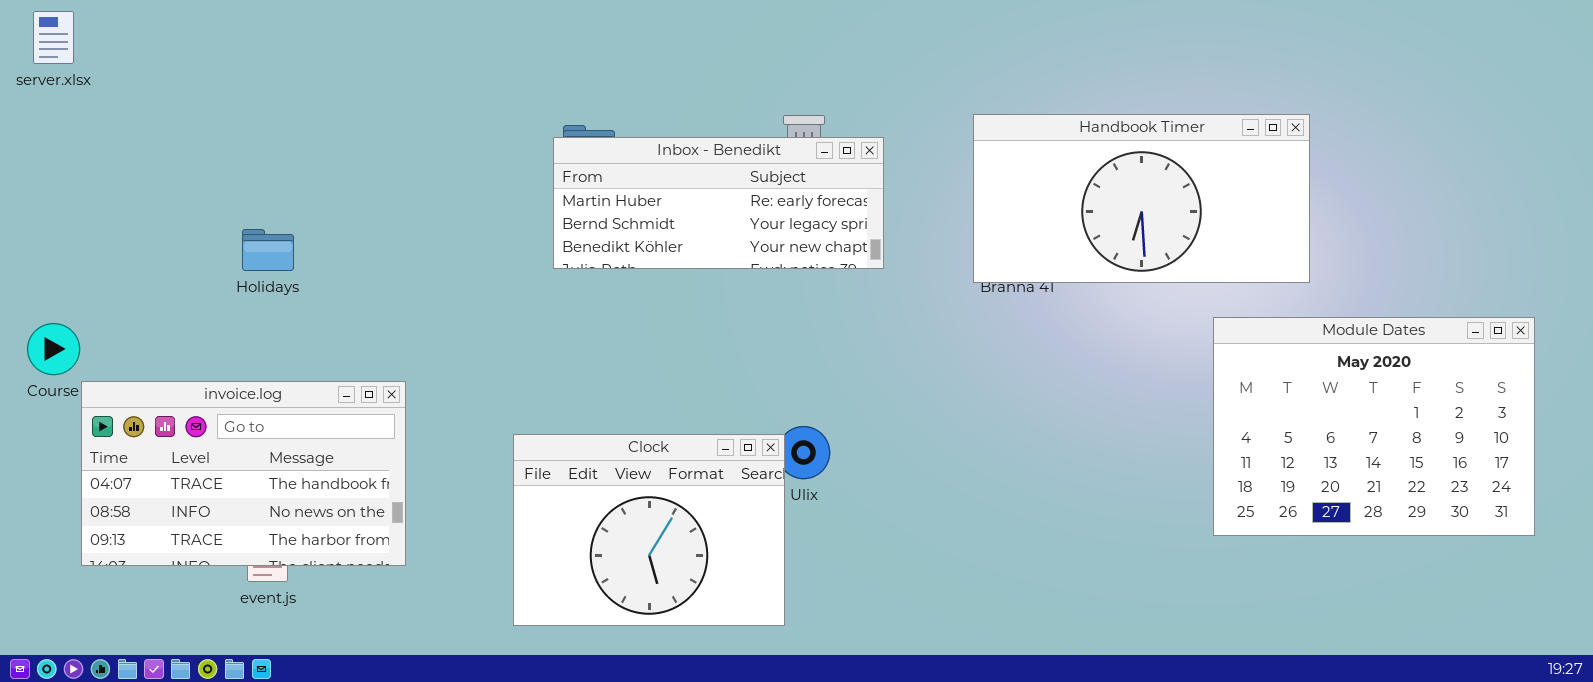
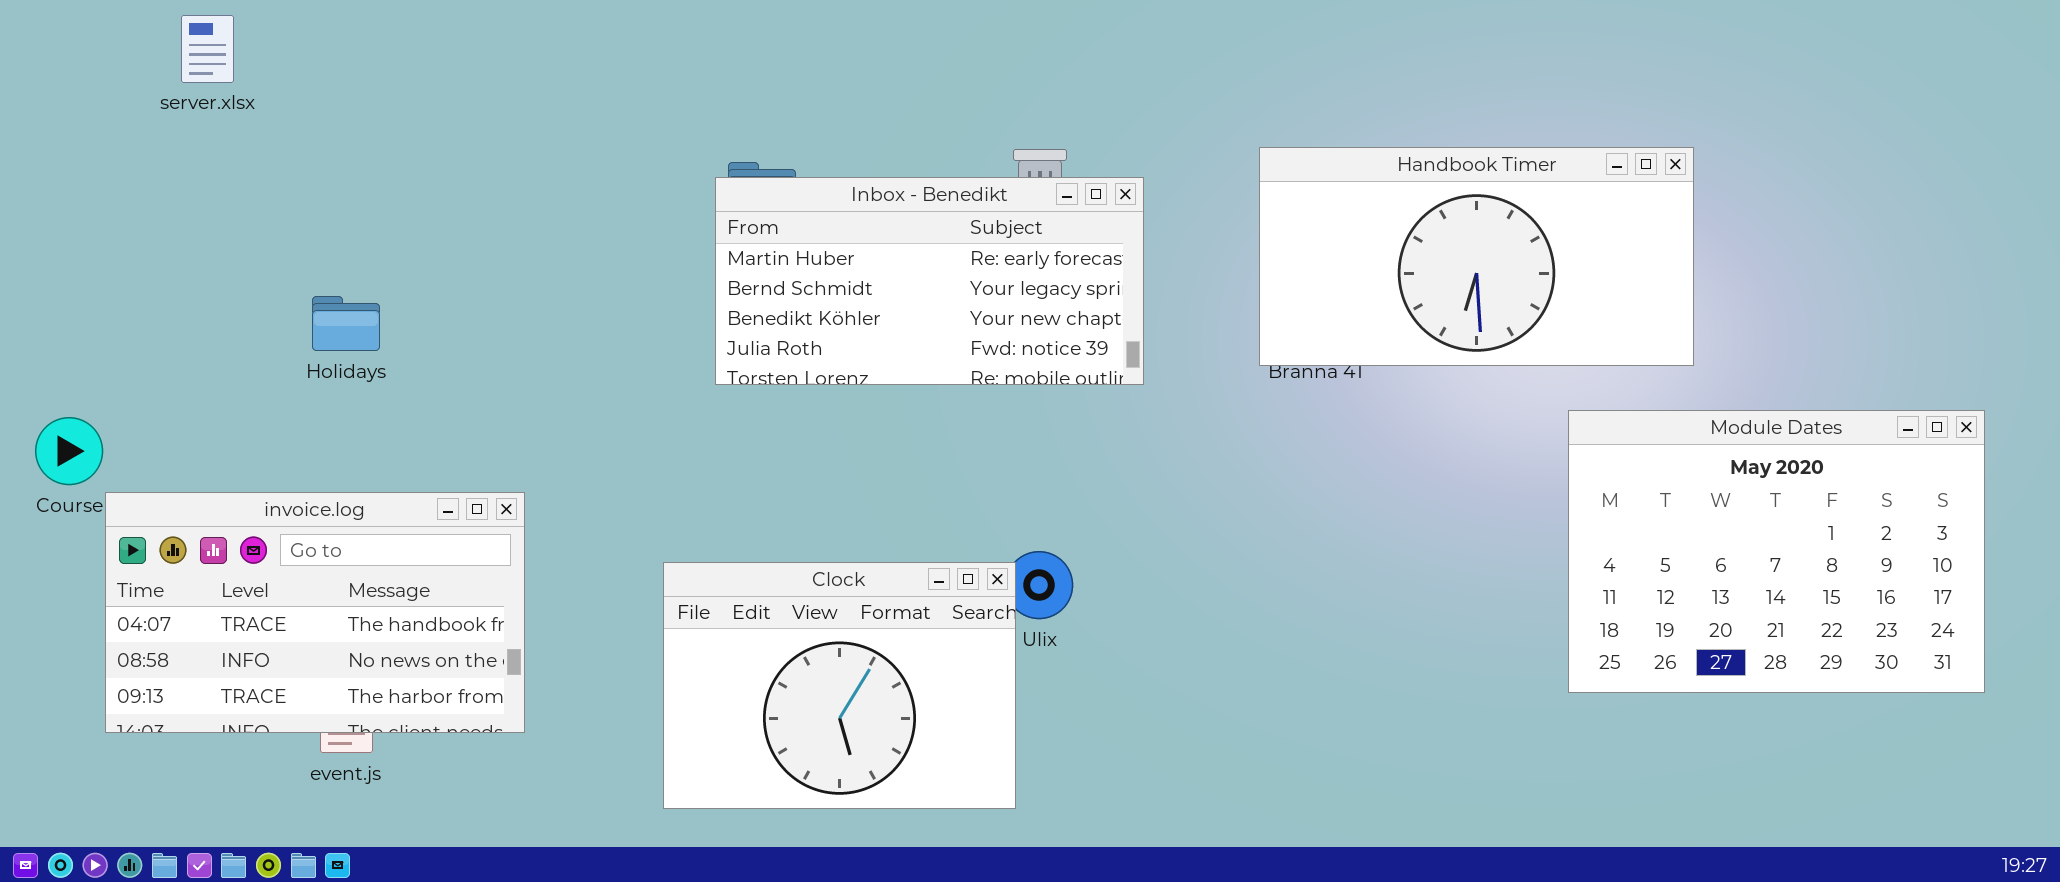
server.xlsx: [33,11,74,64] -> [181,15,234,83], moved
Inbox - Benedikt: [553,137,884,269] -> [715,177,1144,385], resized

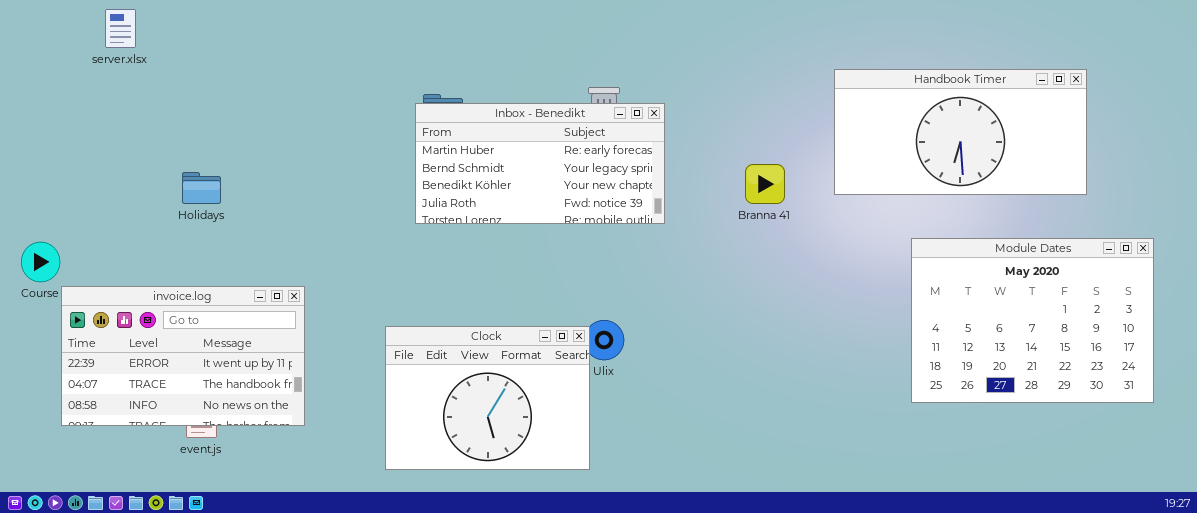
Handbook Timer: [1259,147,1694,366] -> [834,69,1087,195], moved
invoice.log: [105,492,525,733] -> [61,286,305,426], scrolled up 1 row

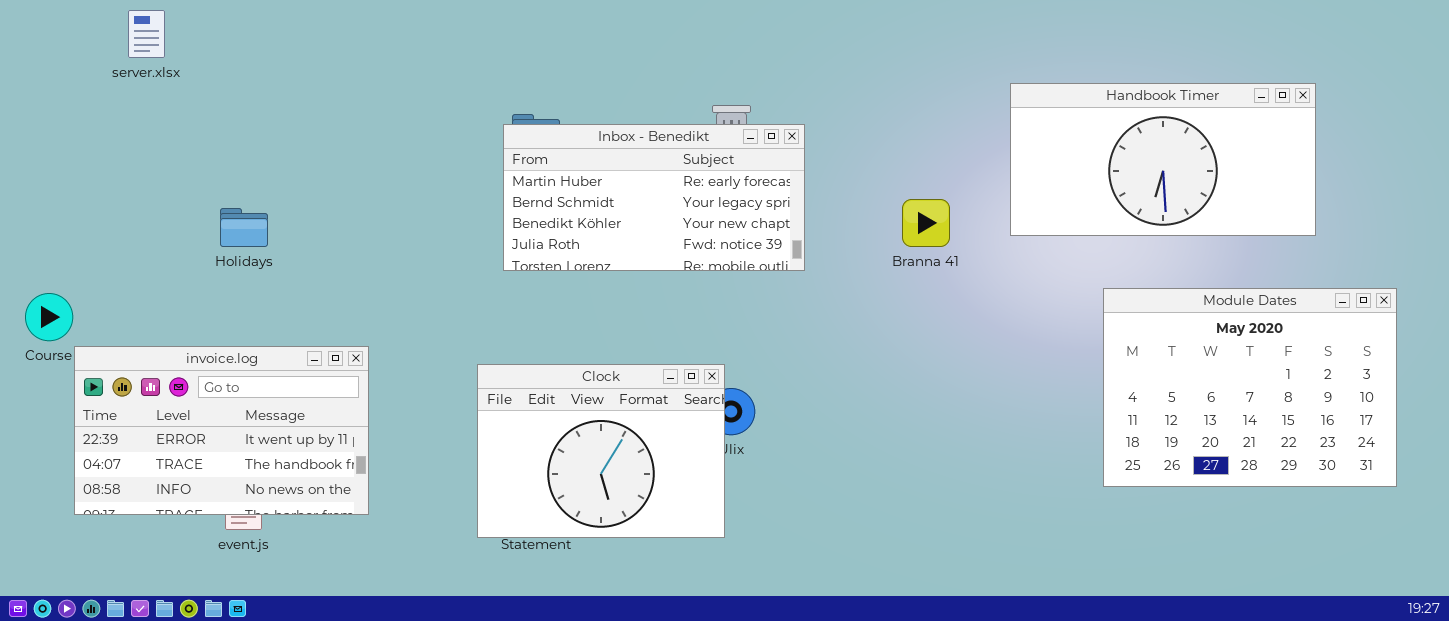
Clock: [385,326,590,470] -> [477,364,725,538], moved

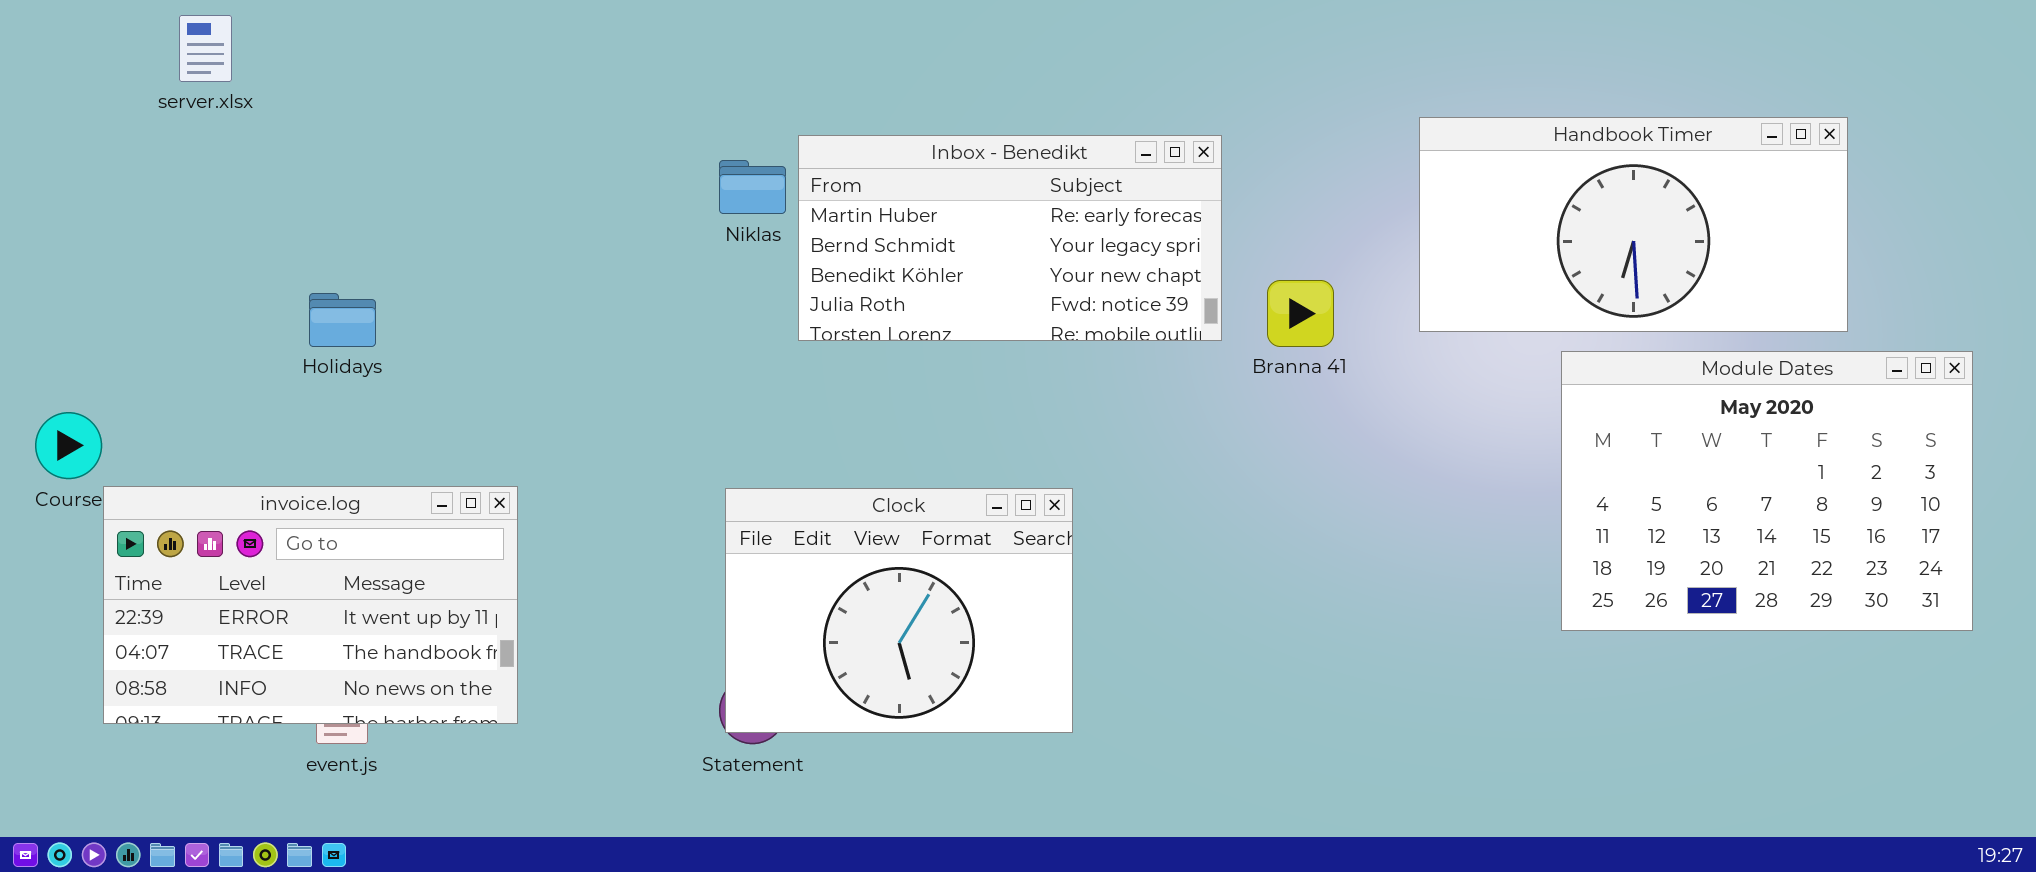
Inbox - Benedikt: [503,124,805,271] -> [798,135,1222,341], moved
Module Dates: [1103,288,1397,487] -> [1561,351,1973,631], moved
Clock: [477,364,725,538] -> [725,488,1073,733], moved

